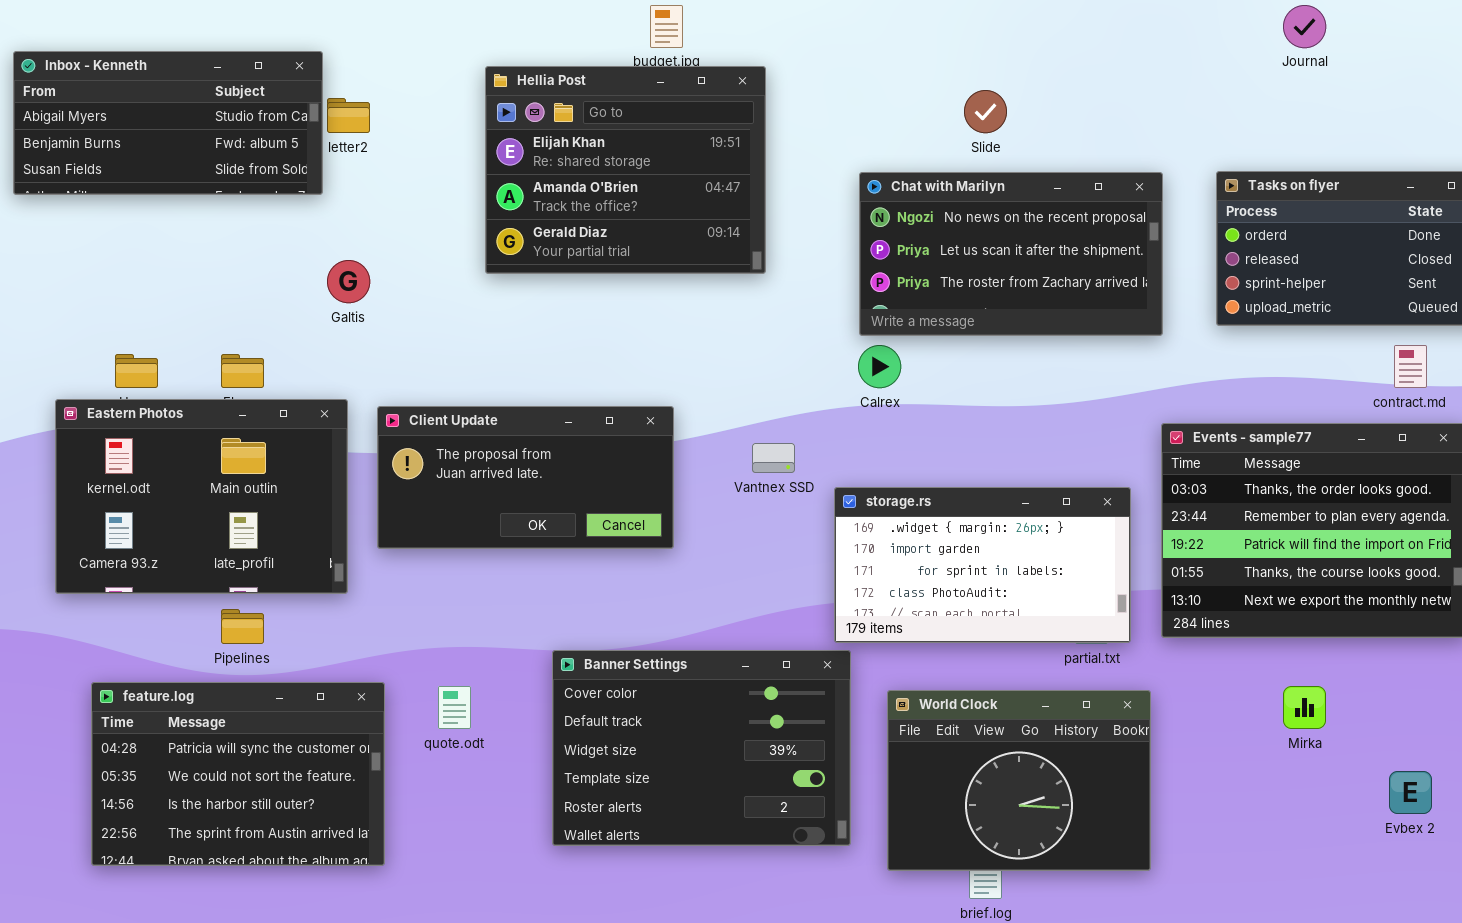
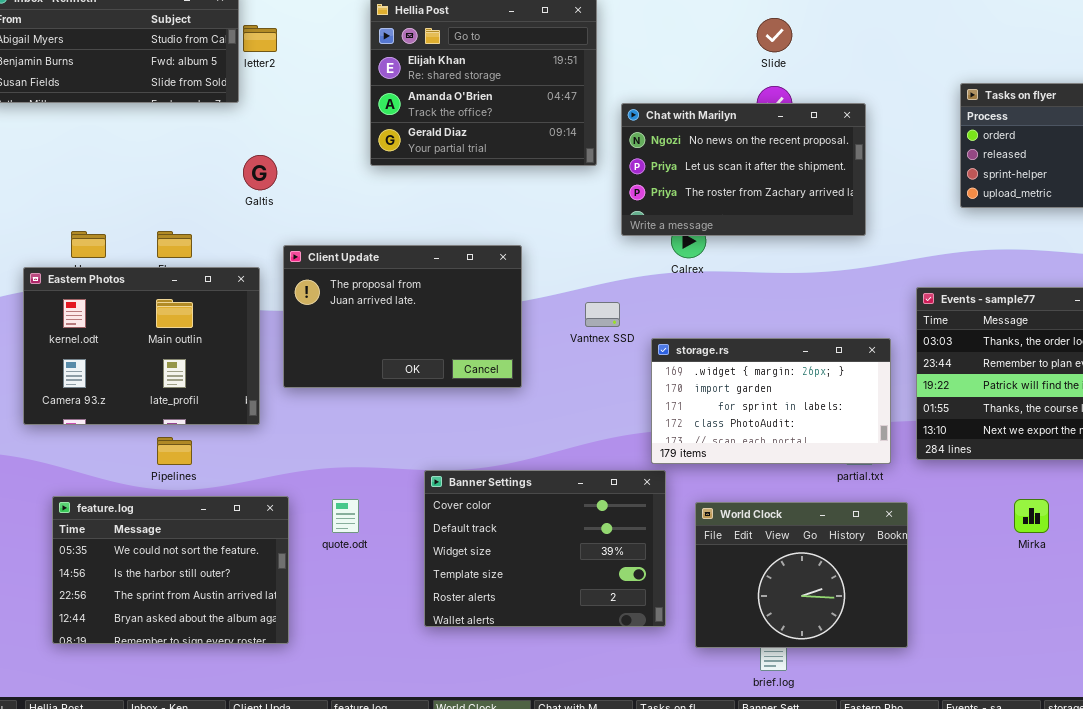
Chat with Marilyn: [859,172,1163,336] -> [621,103,866,236], moved
Client Update: [377,406,674,549] -> [283,245,522,388], resized
feature.log: [91,682,385,866] -> [52,496,289,644], scrolled down 1 row

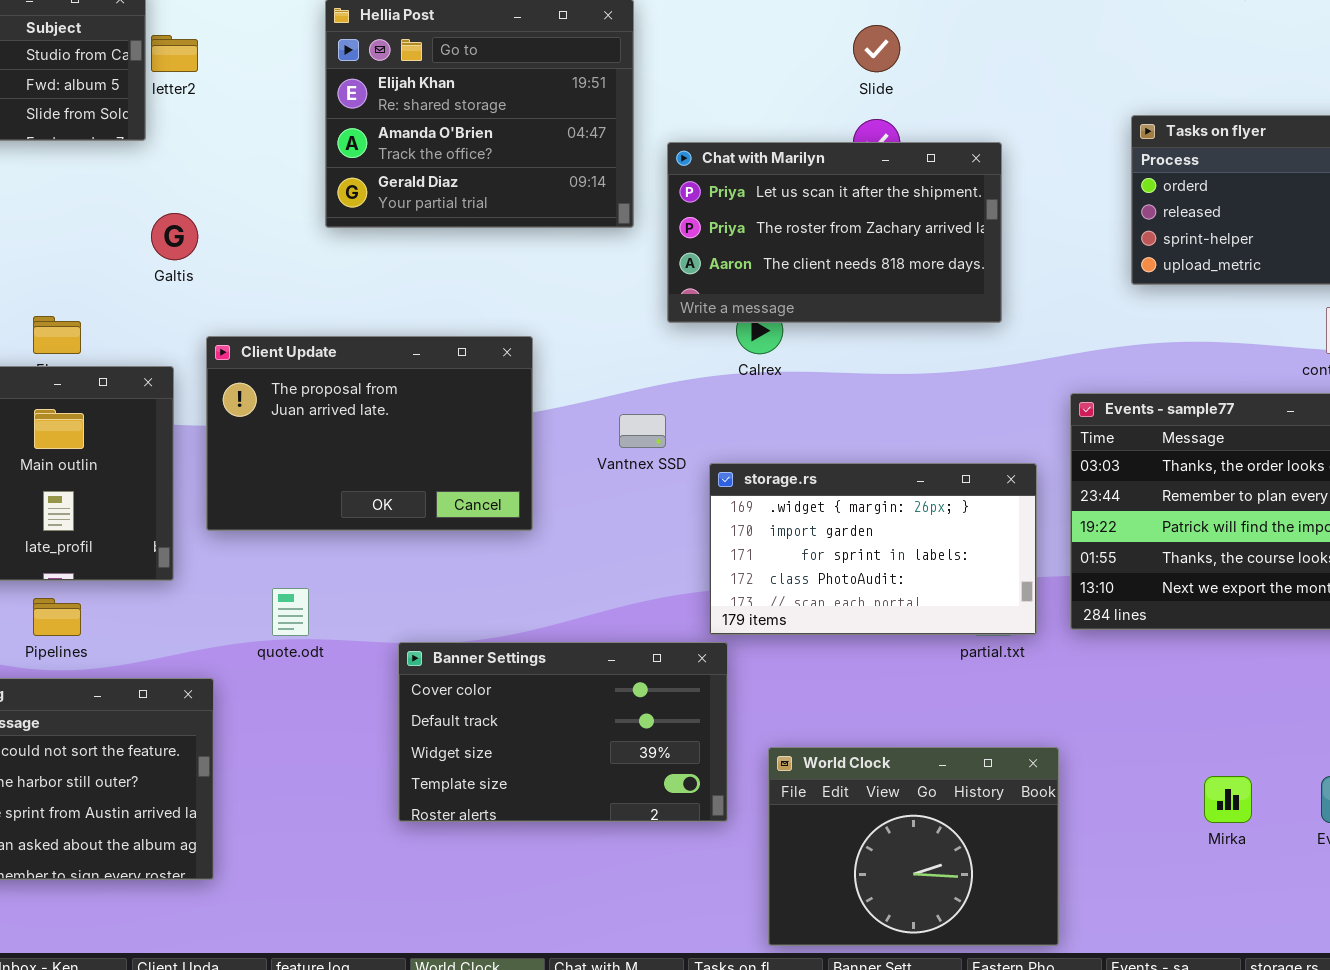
Chat with Marilyn: [621,103,866,236] -> [667,142,1002,323], scrolled down 1 row
Banner Settings: [424,470,666,627] -> [398,642,728,822], resized
quote.odt: [332,499,359,533] -> [272,588,309,636], moved
Mirka: [1014,499,1049,533] -> [1204,776,1252,823], moved
World Clock: [695,502,908,648] -> [768,747,1059,946], moved

